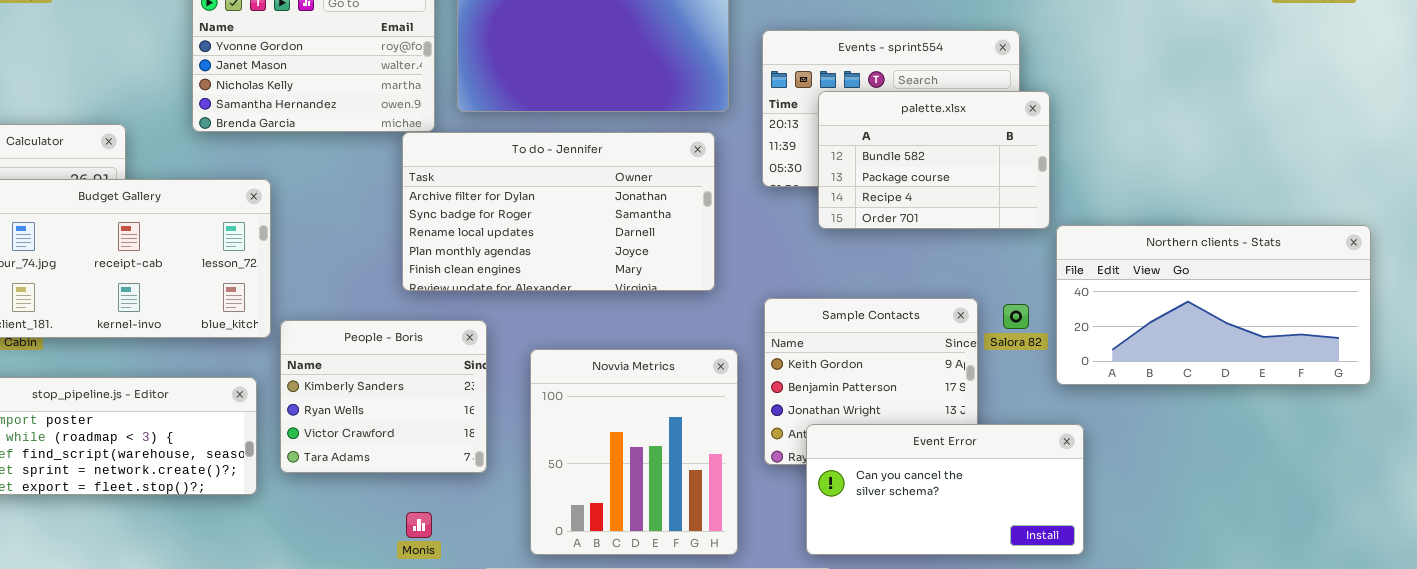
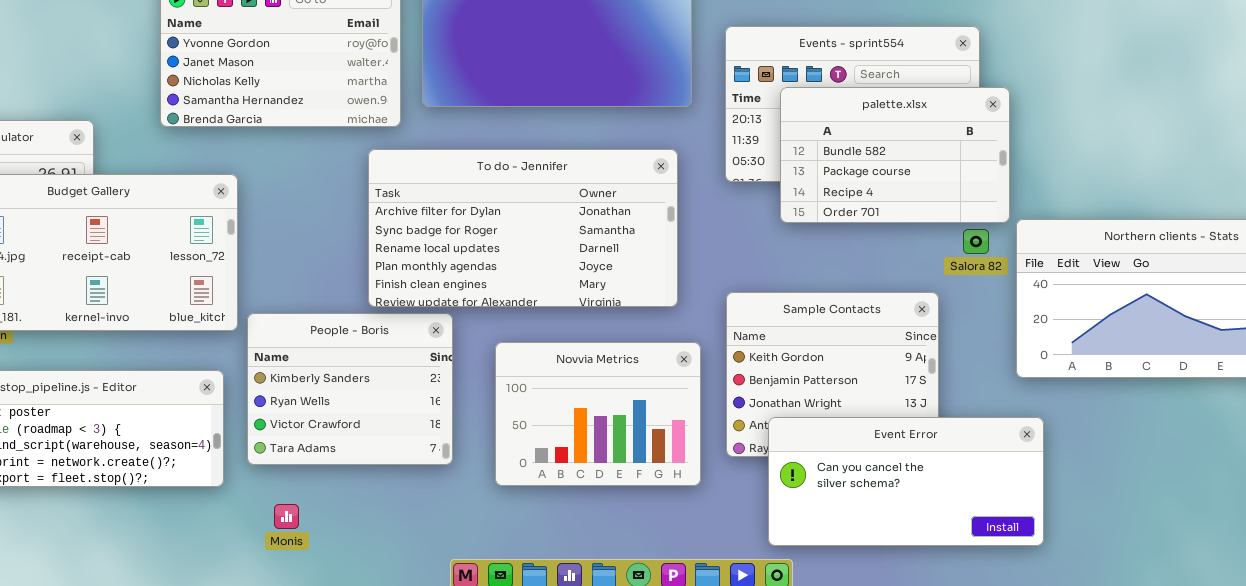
To do - Jennifer: [402,132,715,291] -> [368,149,678,307], moved
Salora 82: [1003,304,1029,329] -> [963,229,989,254], moved
Novvia Metrics: [530,349,738,555] -> [495,342,701,486], resized
Monis: [406,512,432,538] -> [274,504,299,529], moved

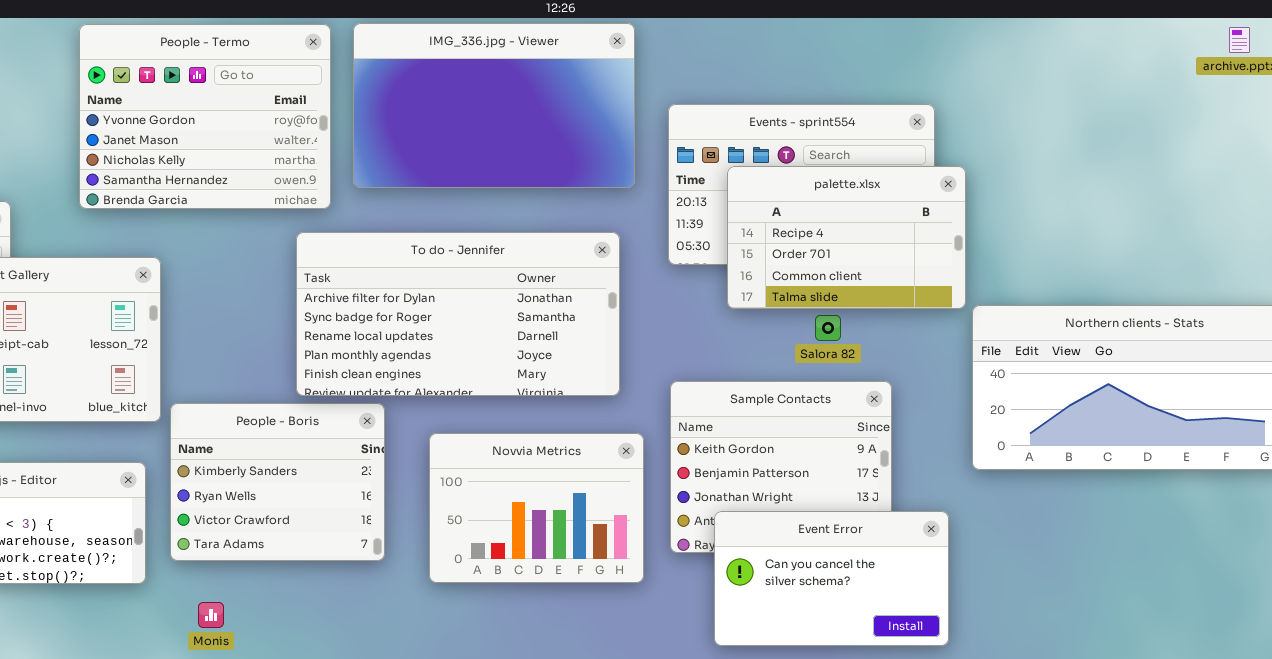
palette.xlsx: [780,87,1010,223] -> [727,166,966,309], scrolled down 2 rows
Salora 82: [963,229,989,254] -> [815,315,841,341], moved
Event Error: [768,417,1044,546] -> [714,511,949,646], resized

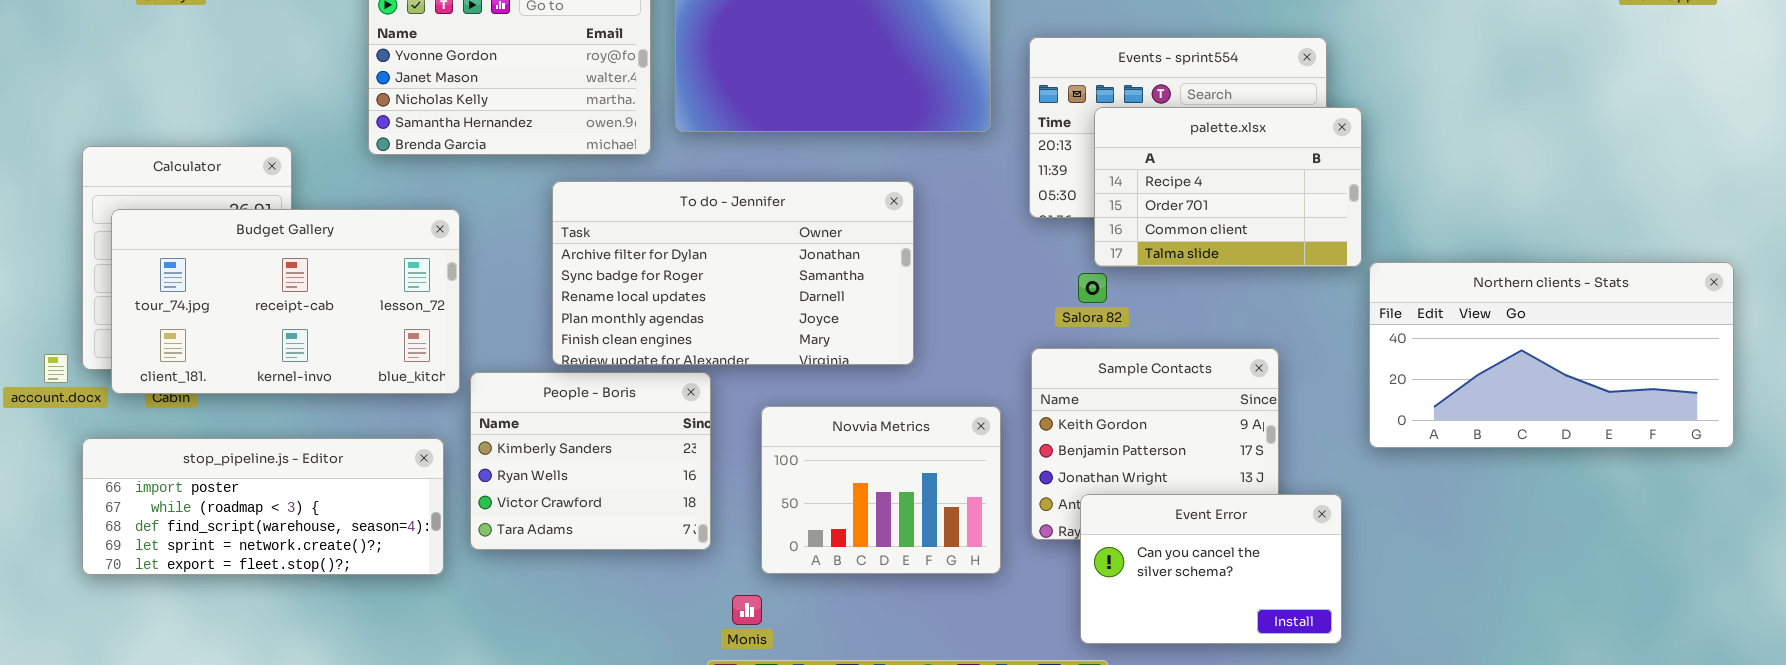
To do - Jennifer: [296,232,620,396] -> [552,181,914,365], moved
Salora 82: [815,315,841,341] -> [1078,273,1107,303], moved
Monis: [198,602,224,628] -> [732,595,762,625], moved

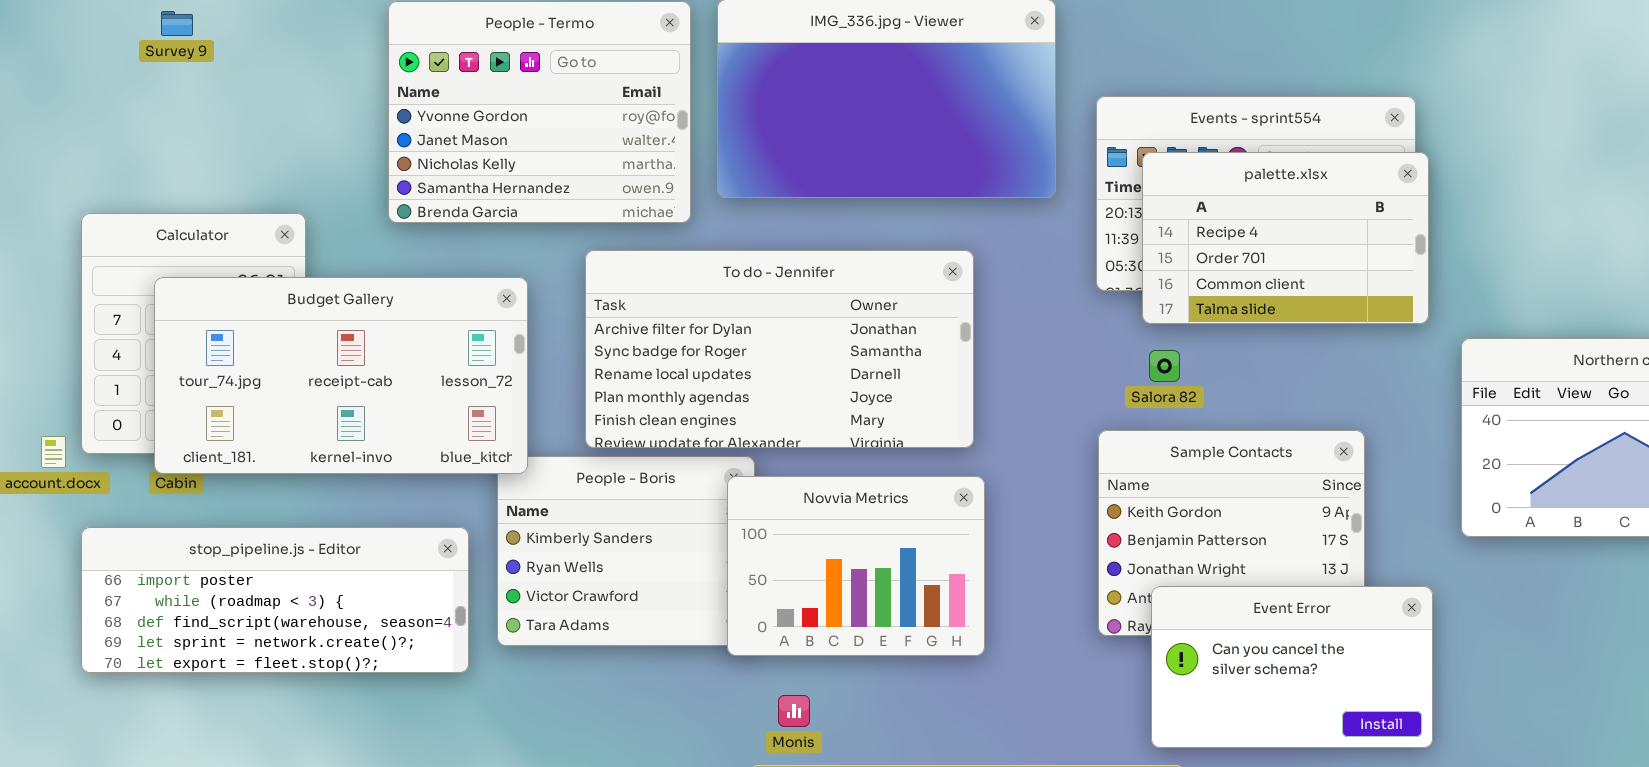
palette.xlsx: [1094,107,1362,267] -> [1142,152,1429,324], moved
Budget Gallery: [111,209,460,394] -> [154,277,528,474], moved
Novvia Metrics: [761,406,1001,574] -> [727,476,985,656], moved

